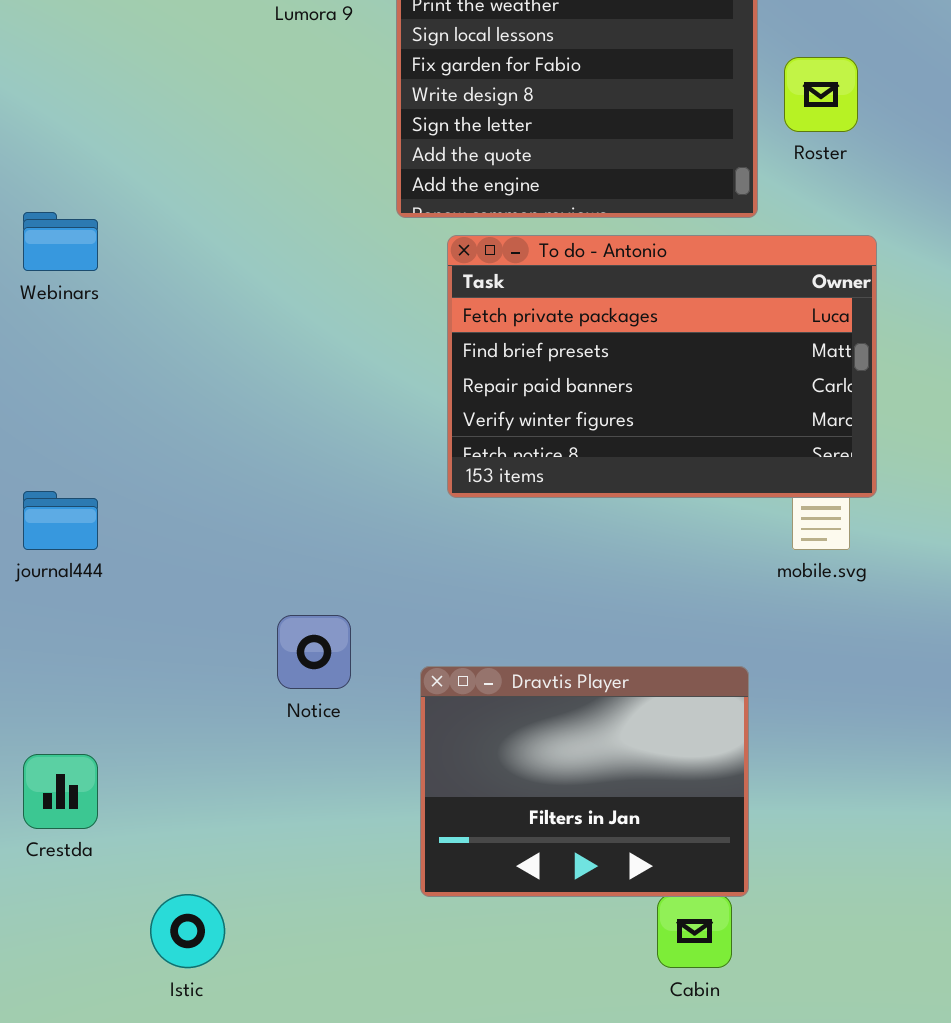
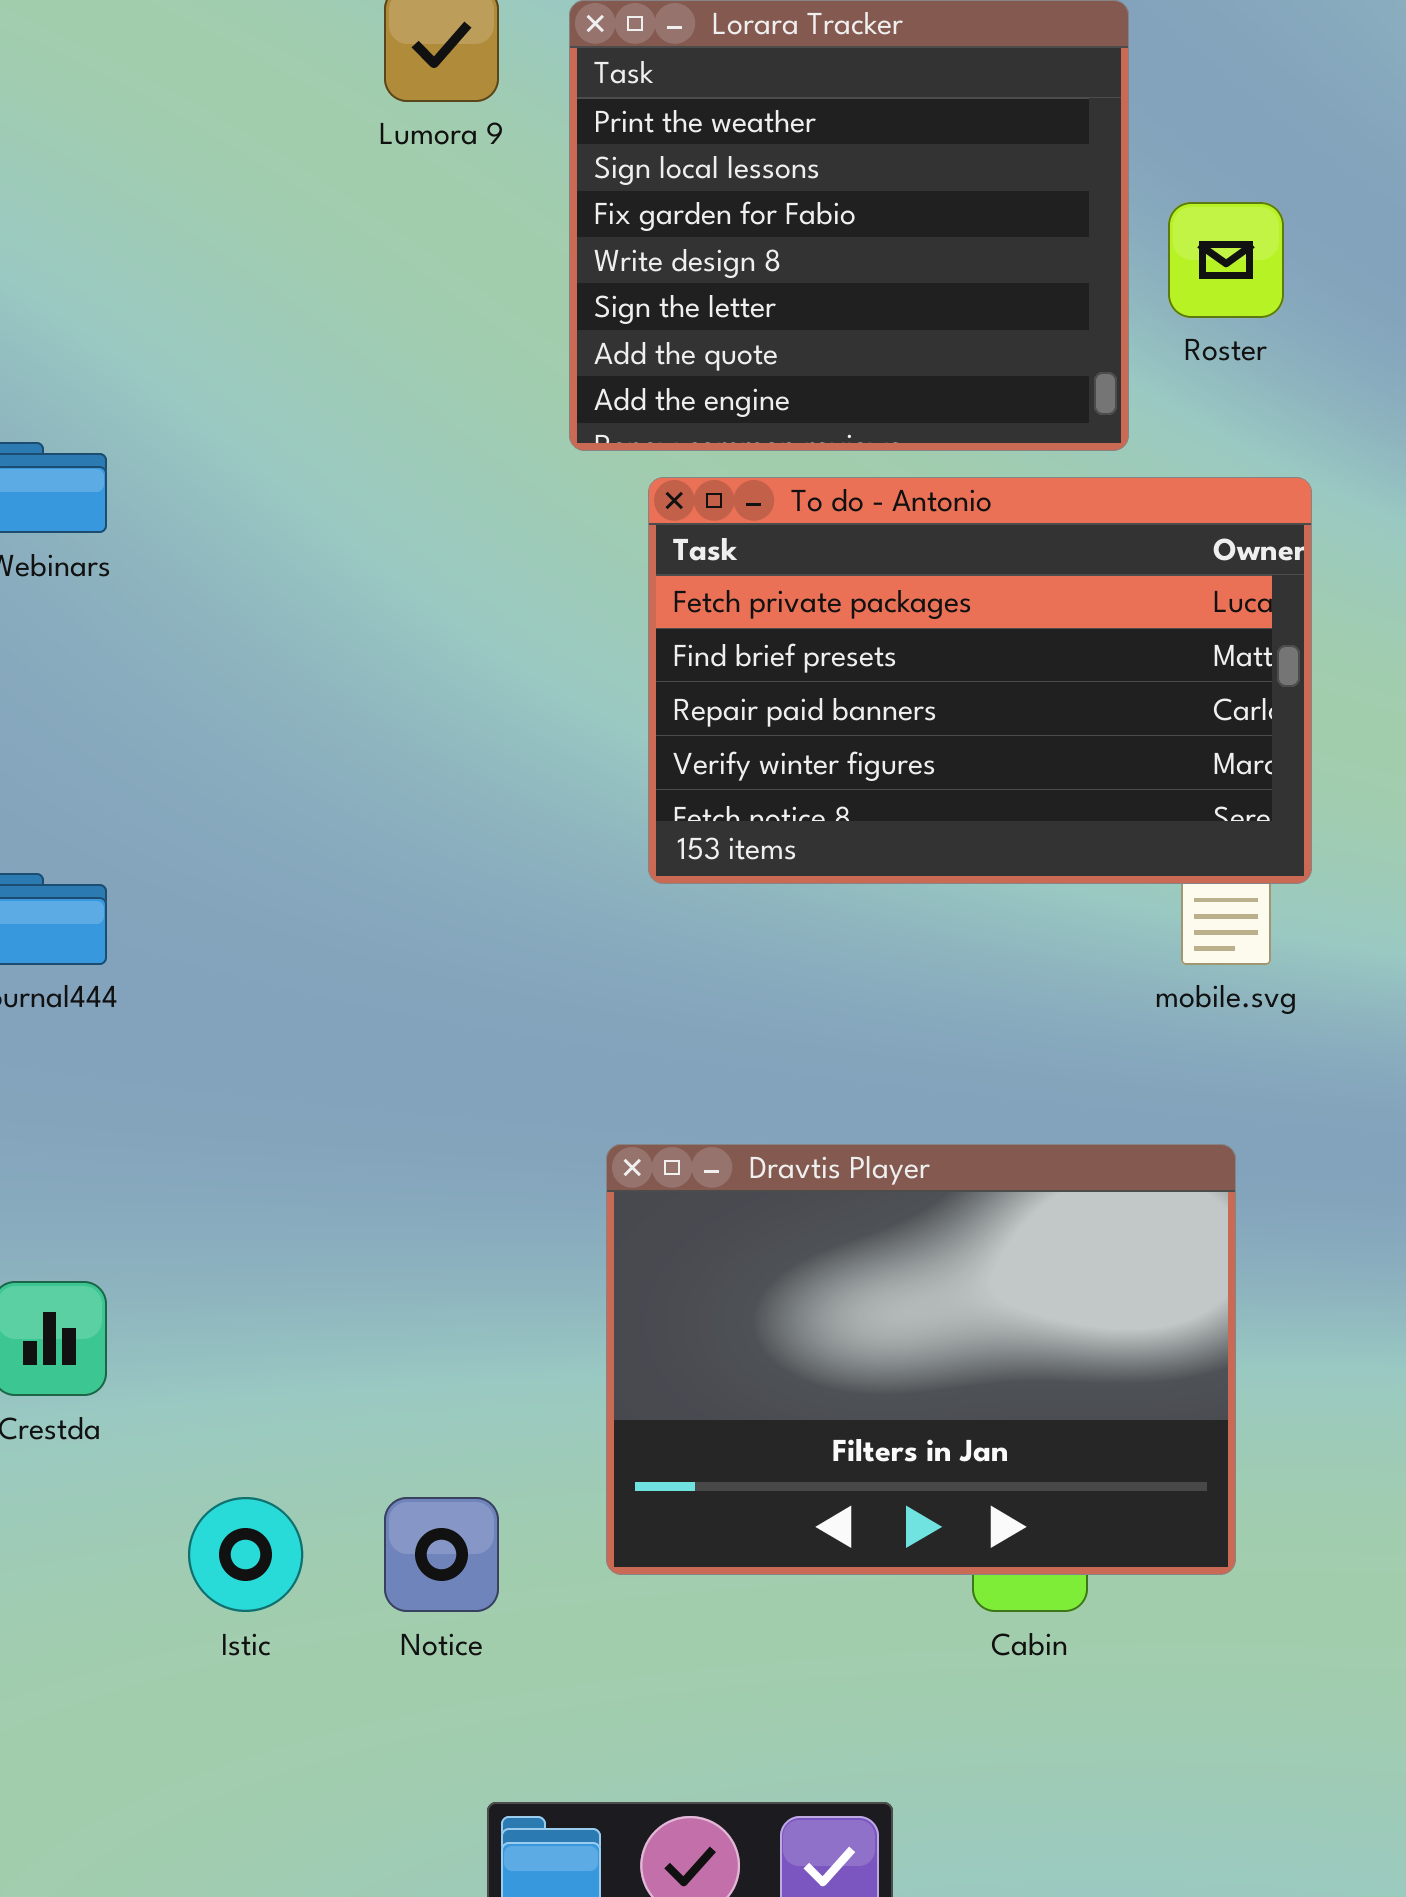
Notice: [277,615,351,689] -> [384,1497,499,1612], moved
Dravtis Player: [420,666,749,897] -> [606,1144,1236,1575], resized

